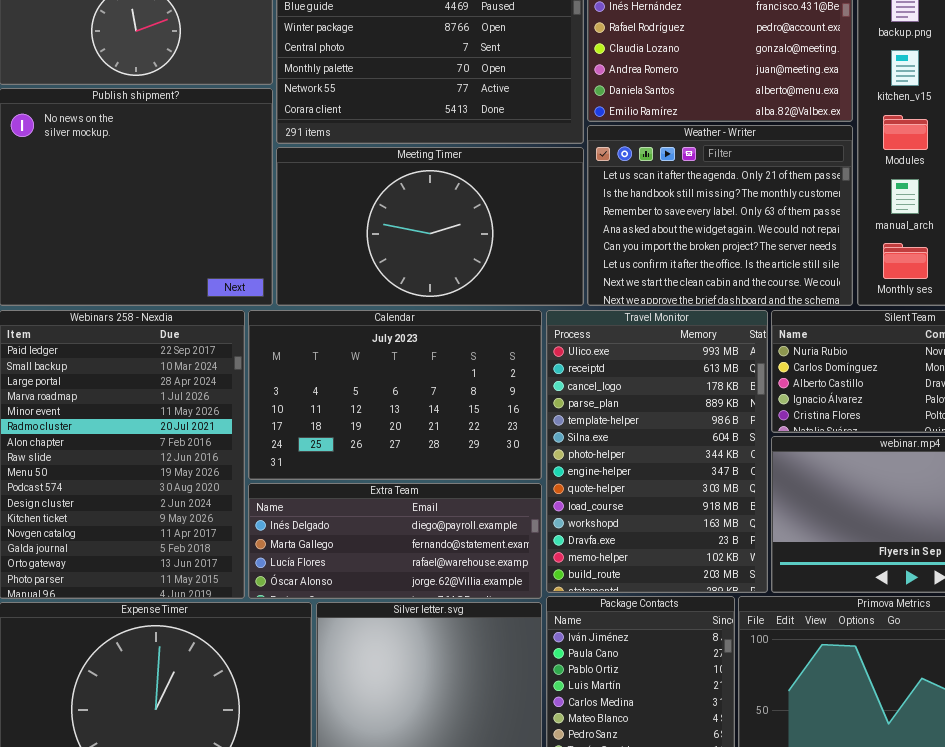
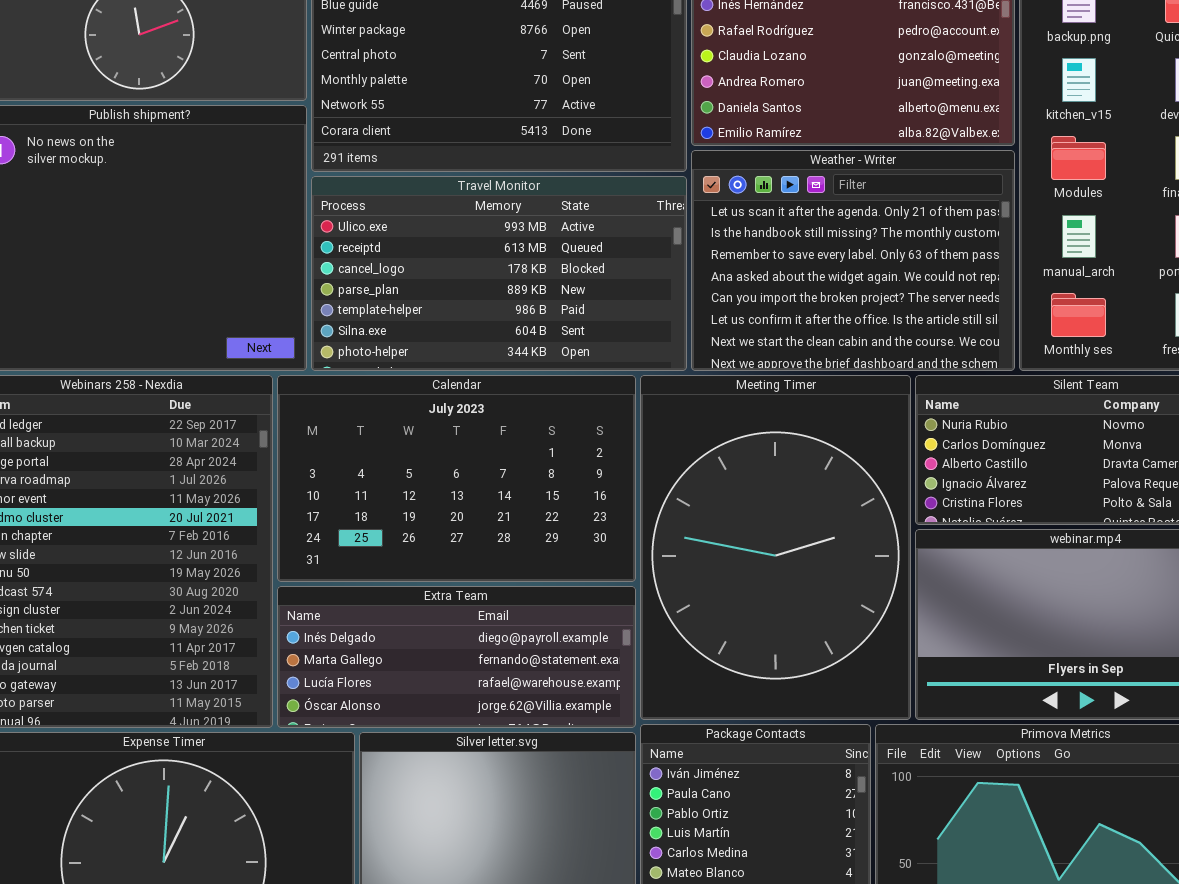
Meeting Timer: [276,147,584,306] -> [640,375,911,720], moved, resized
Travel Monitor: [546,310,768,593] -> [311,176,687,371], moved, resized

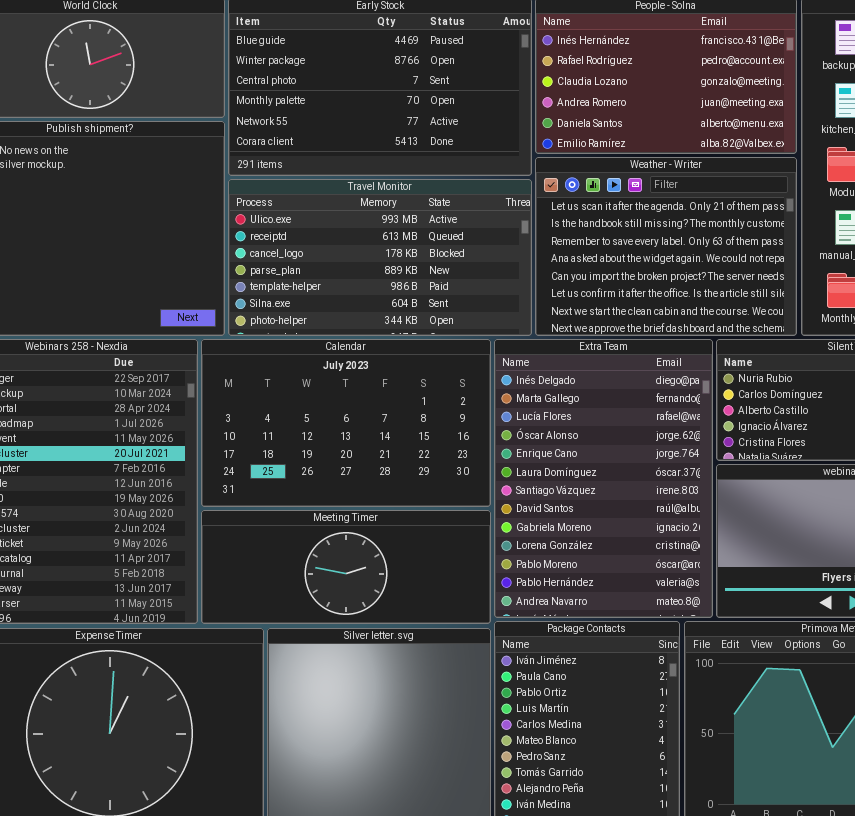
Meeting Timer: [640,375,911,720] -> [201,510,491,624], moved, resized
Extra Team: [277,586,636,728] -> [494,339,713,618], moved, resized

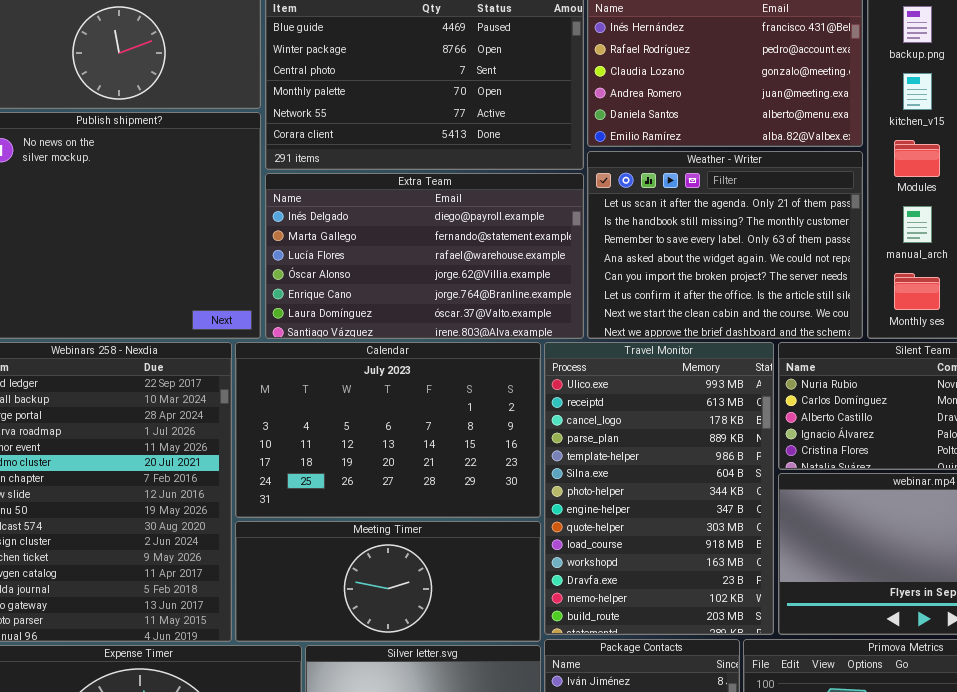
Travel Monitor: [228,179,532,336] -> [544,342,774,635], moved, resized
Extra Team: [494,339,713,618] -> [265,173,584,339], moved, resized

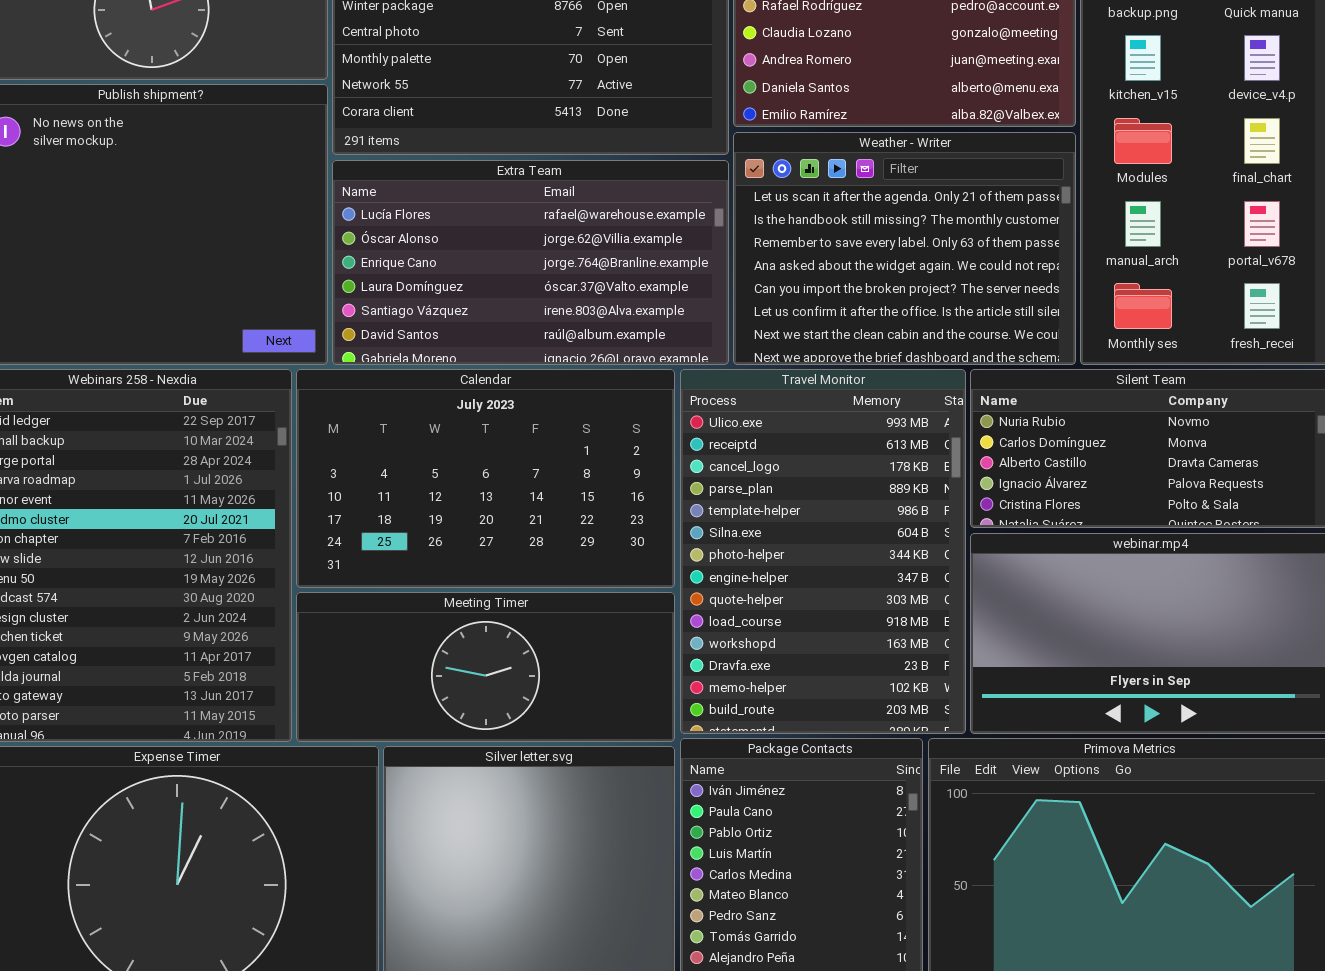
Extra Team: [265,173,584,339] -> [332,160,729,365], scrolled down 2 rows

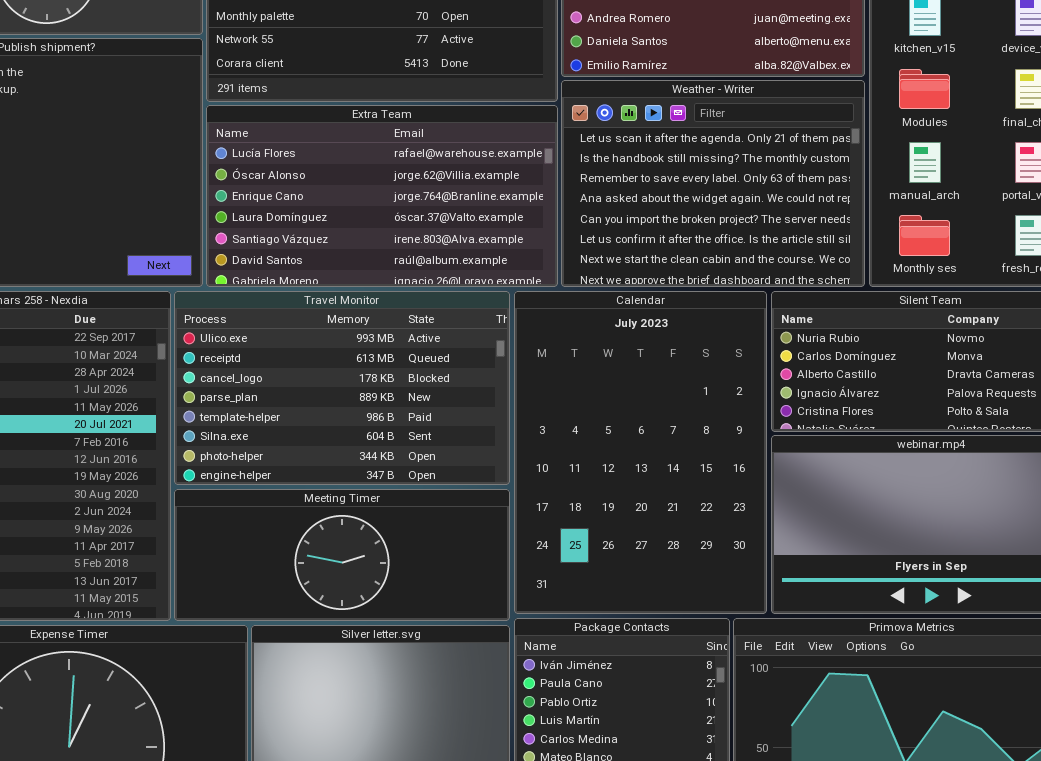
Calendar: [296,369,675,588] -> [514,291,767,614], moved, resized
Travel Monitor: [680,369,966,734] -> [174,291,510,485], moved, resized

